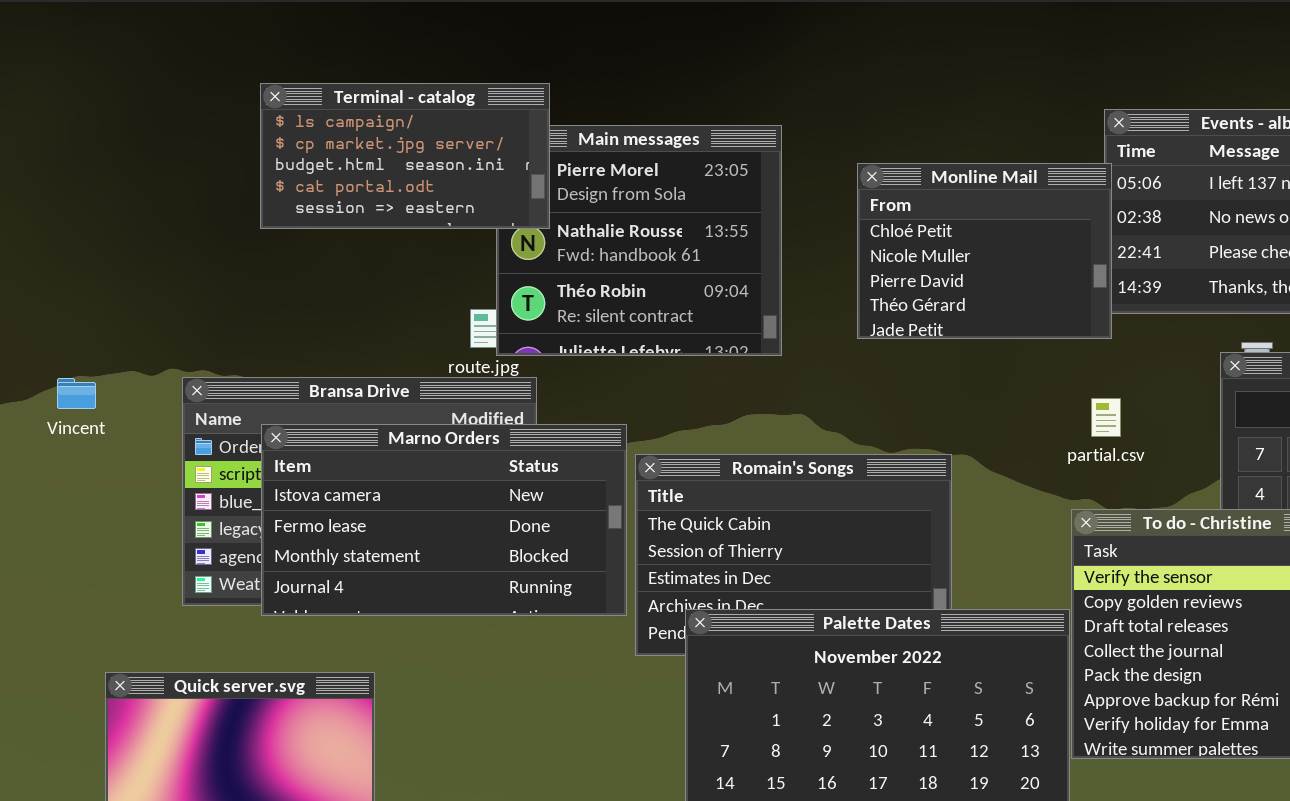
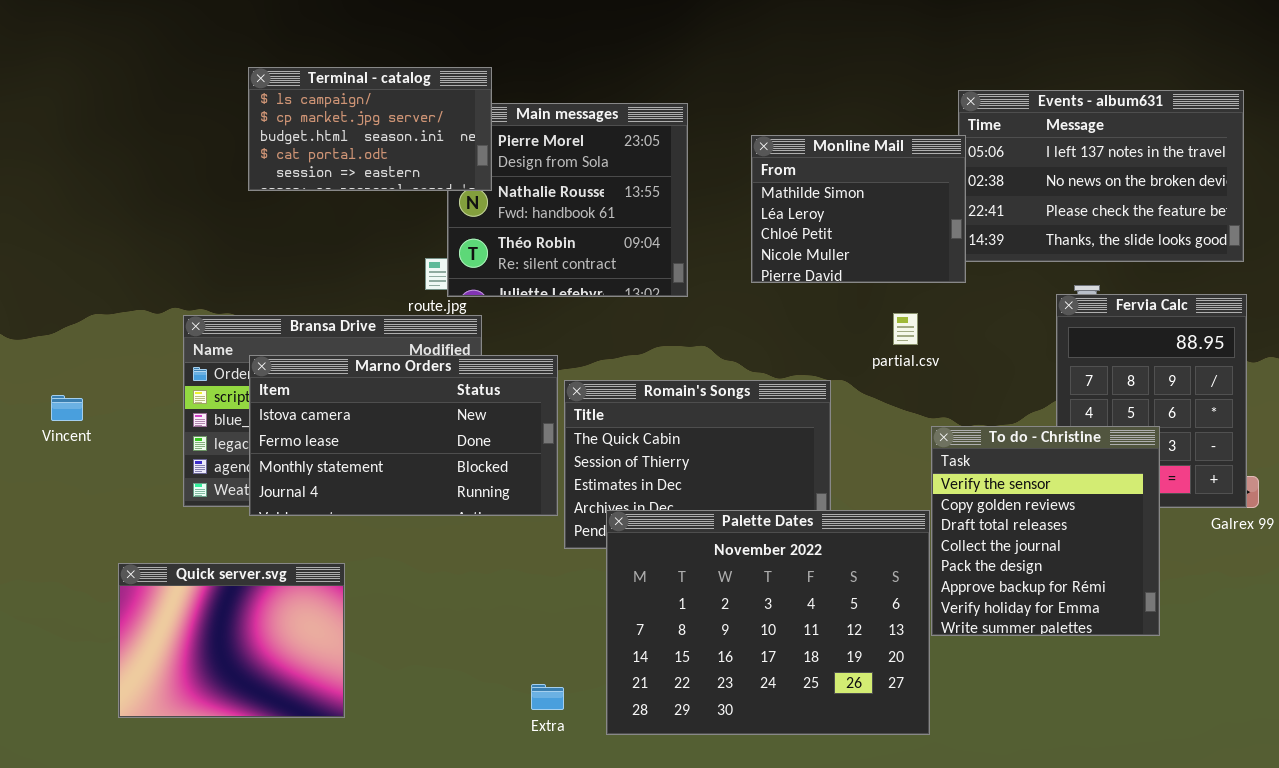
Monline Mail: [857,163,1112,339] -> [751,135,966,283], scrolled up 2 rows
Vincent: [57,378,96,409] -> [51,395,83,421], moved
partial.csv: [1091,398,1121,437] -> [893,313,918,345], moved

